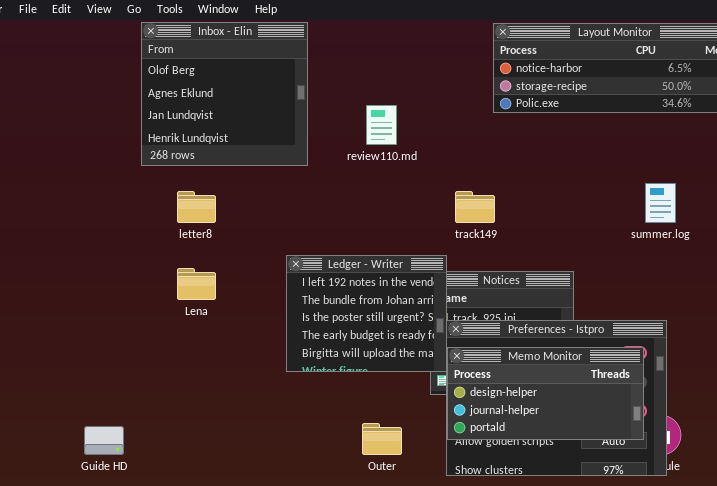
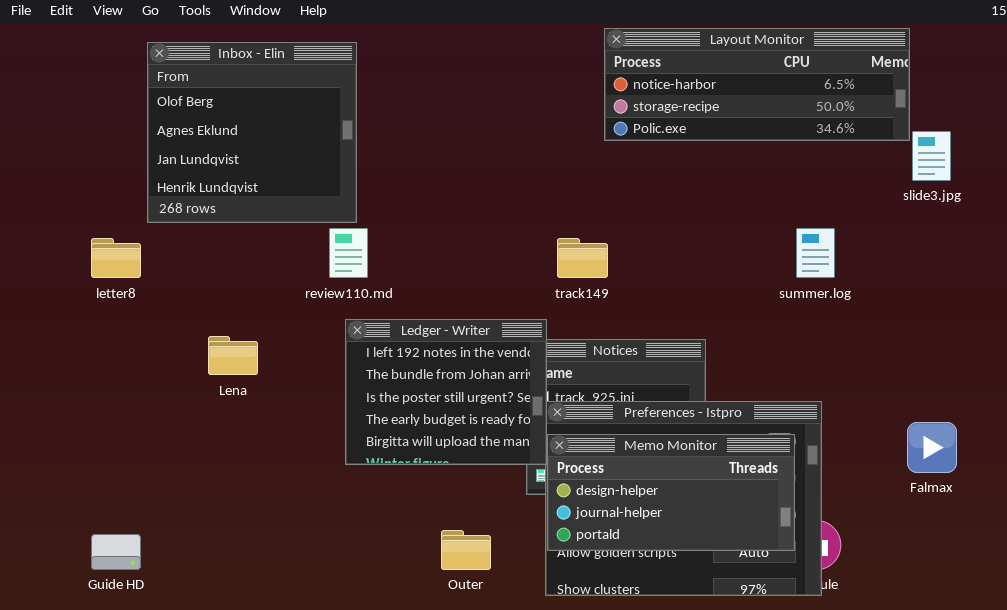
Inbox - Elin: [141,22,308,166] -> [147,42,357,223], moved
review110.md: [366,105,397,145] -> [329,228,368,278], moved
letter8: [177,191,216,223] -> [91,238,141,278], moved

